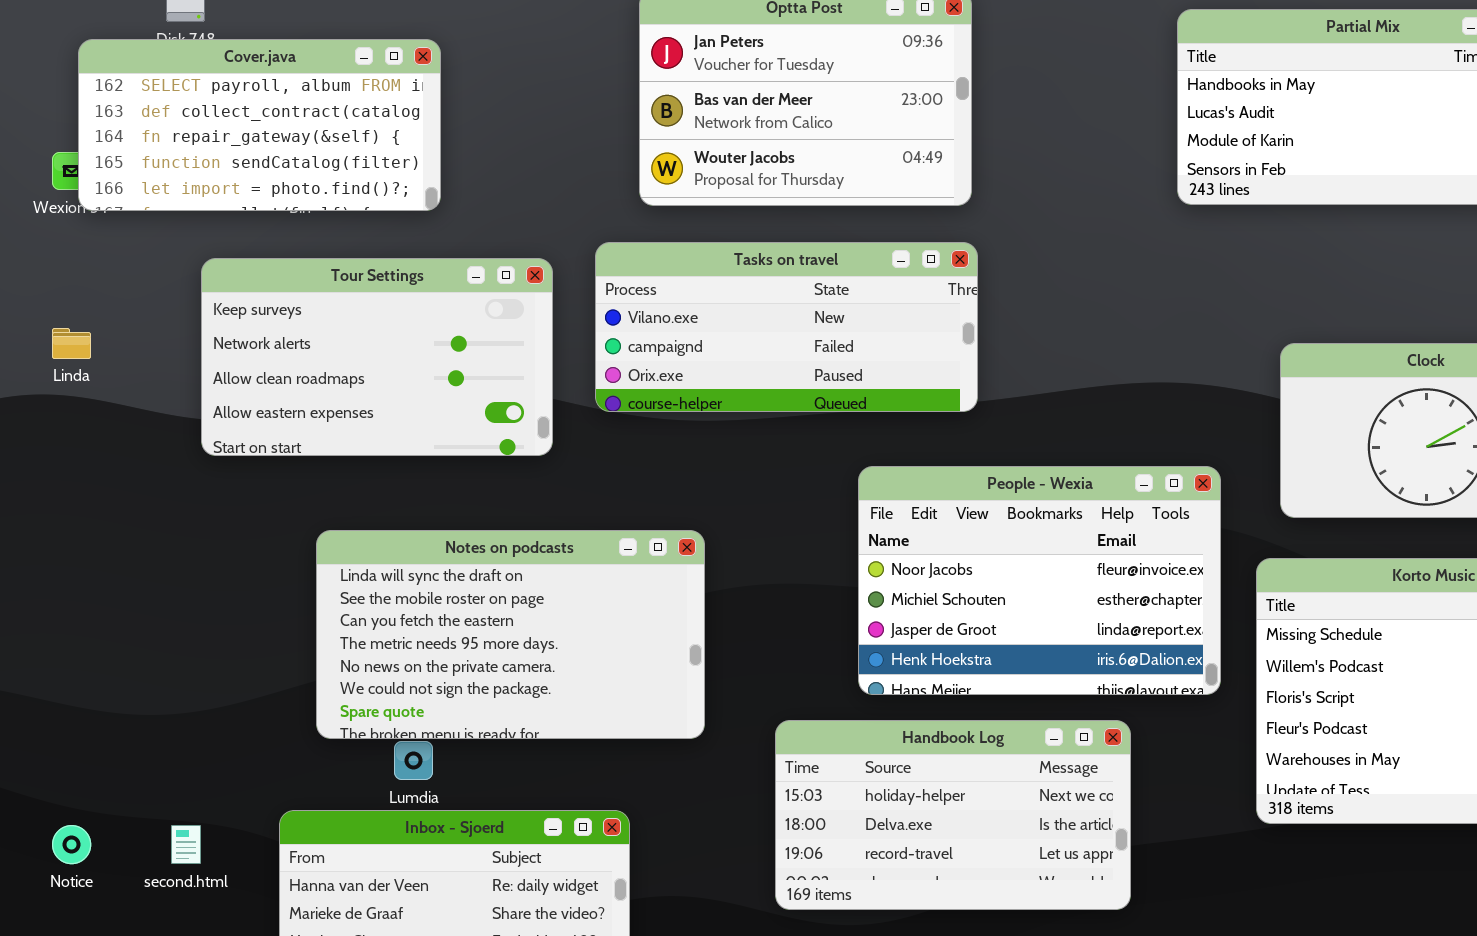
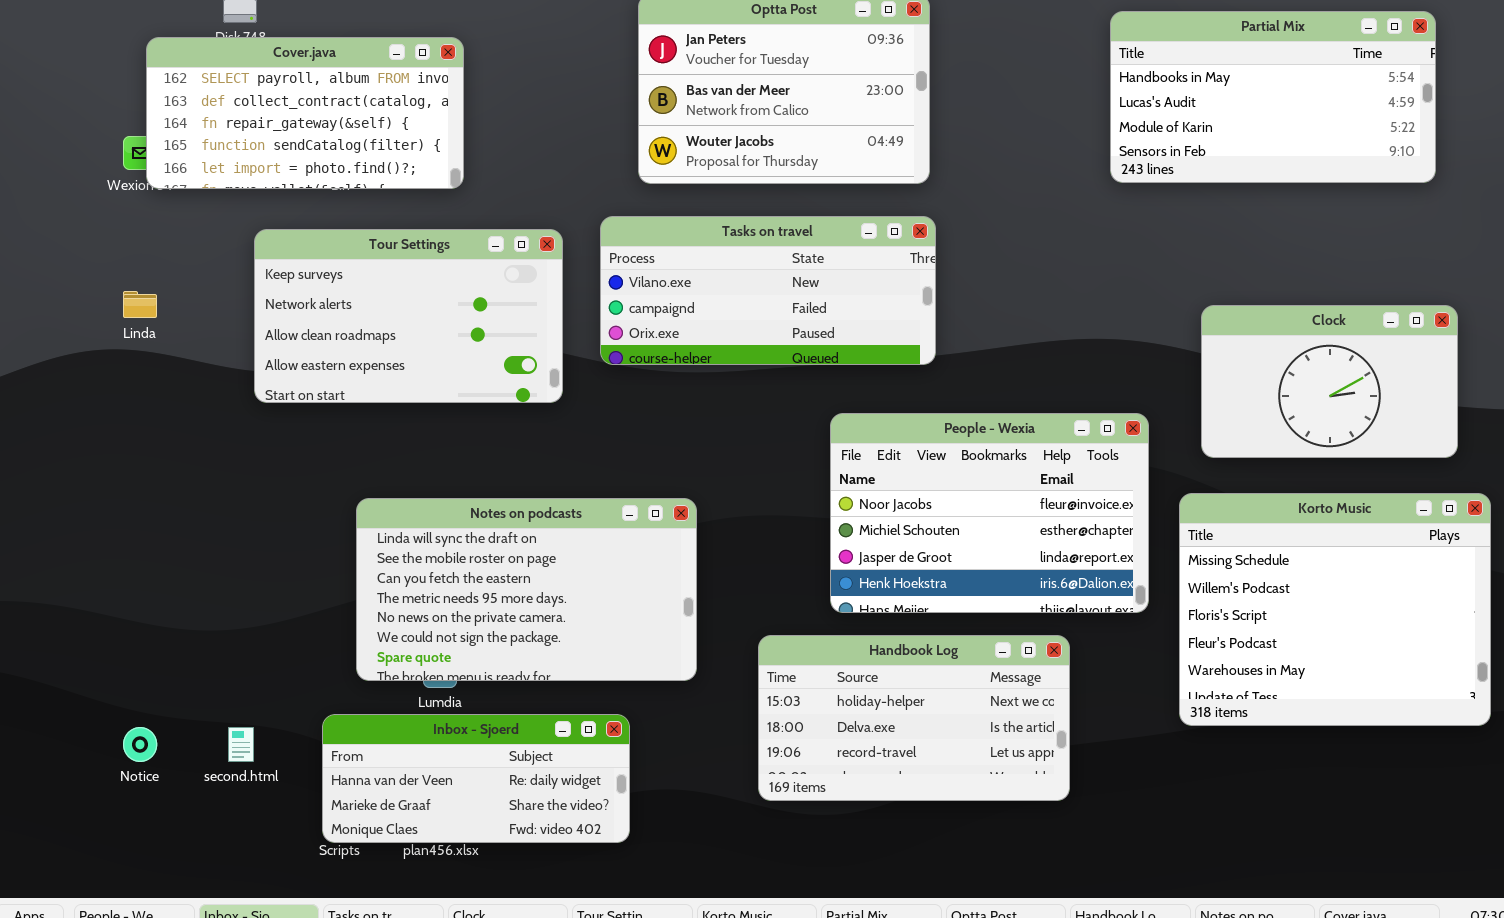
Notes on podcasts: [316,530,705,739] -> [356,498,697,681], moved

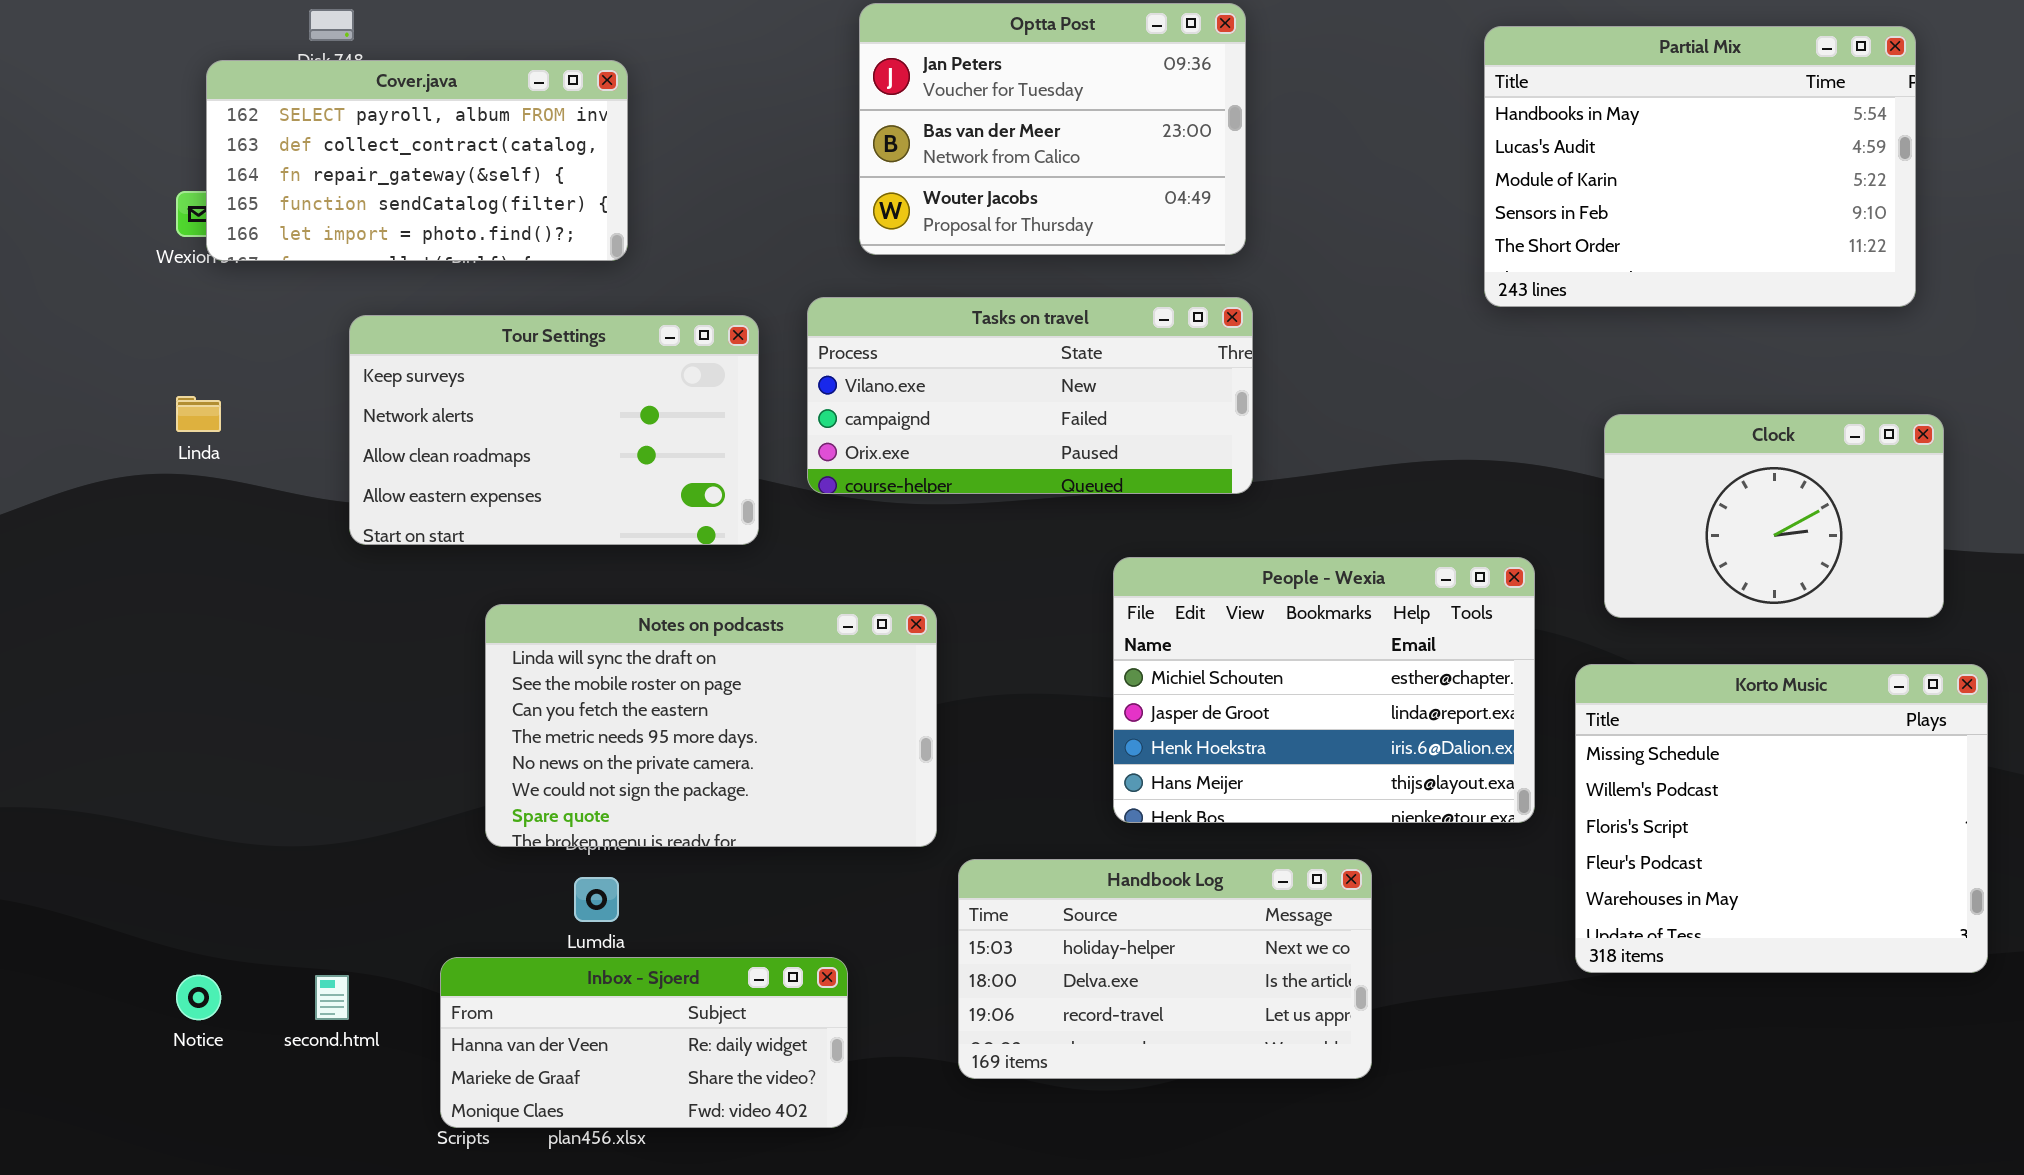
Partial Mix: [1110,11,1436,183] -> [1484,26,1916,307], resized
People - Wexia: [830,413,1149,613] -> [1113,557,1535,823], scrolled down 1 row
Notes on podcasts: [356,498,697,681] -> [485,604,937,847], moved
Handbook Log: [758,635,1070,801] -> [958,859,1372,1079], moved

